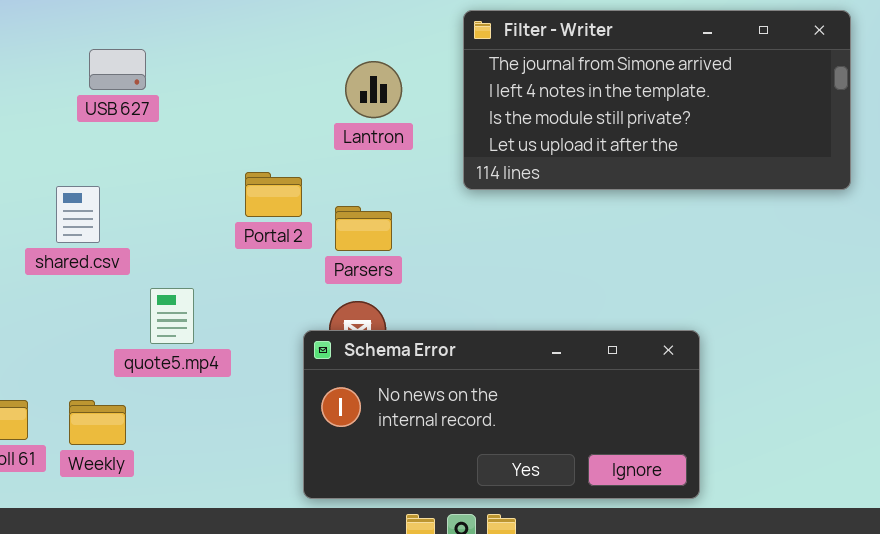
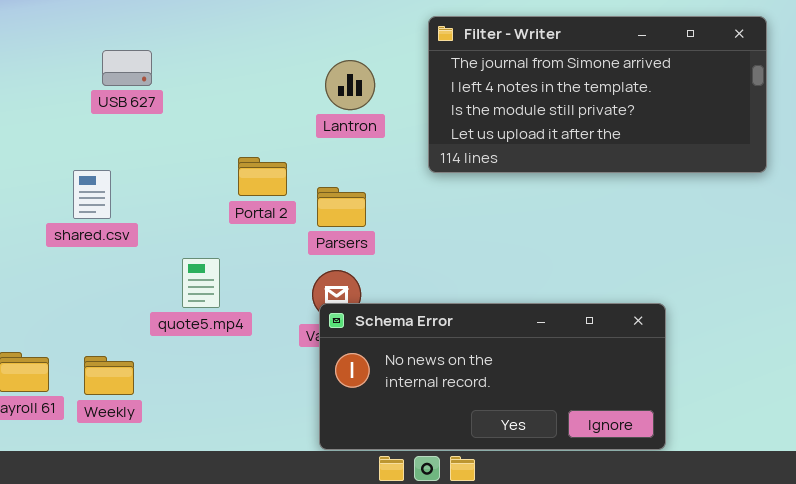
quote5.mp4: [150,288,194,344] -> [182,258,220,308], moved
Schema Error: [303,330,700,499] -> [319,303,666,450], moved

